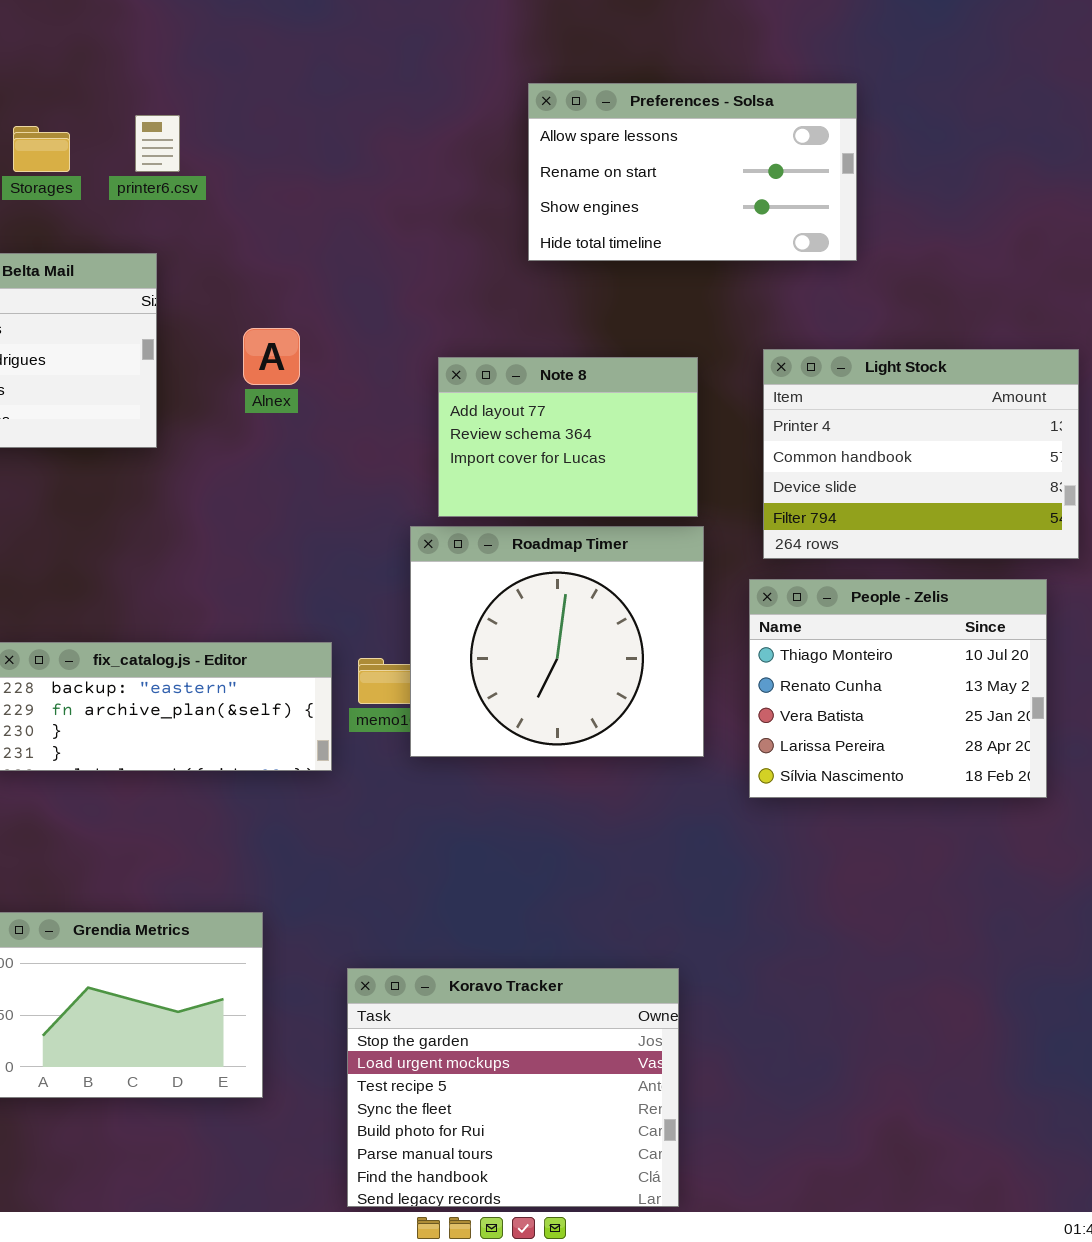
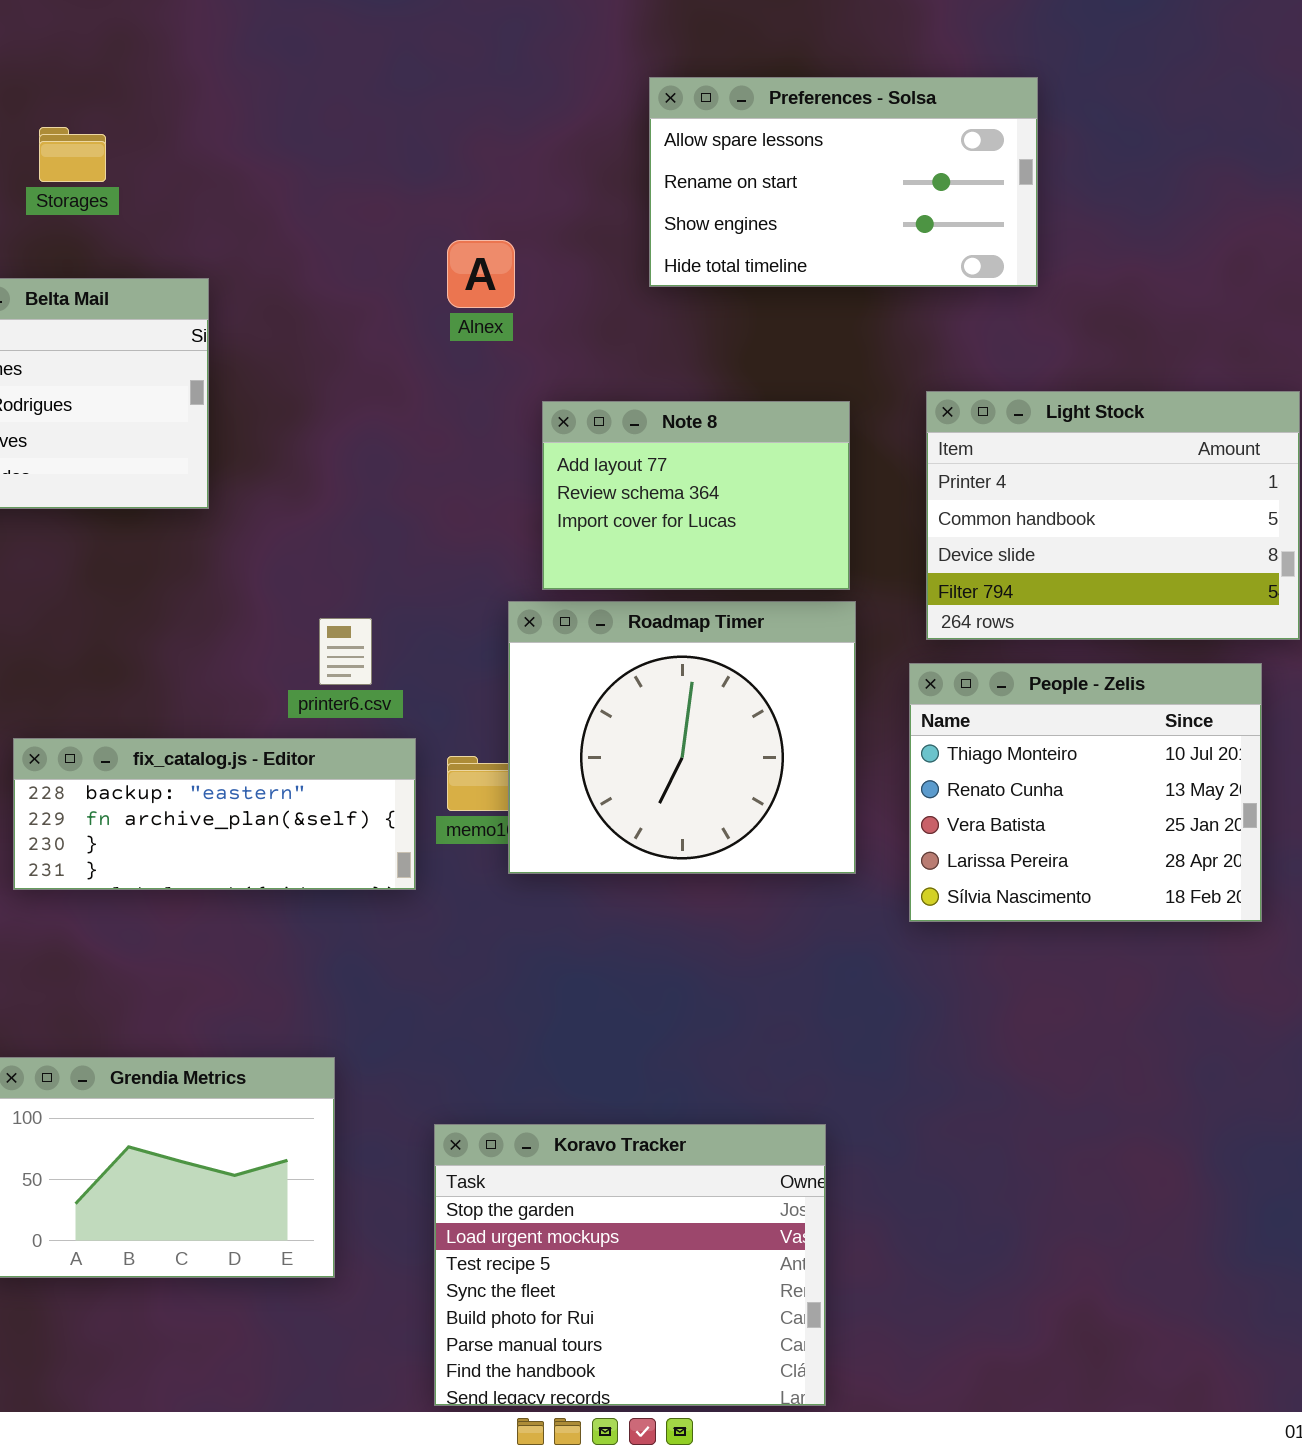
printer6.csv: [135,115,180,172] -> [319,618,372,685], moved
Alnex: [243,328,300,385] -> [447,240,515,308], moved

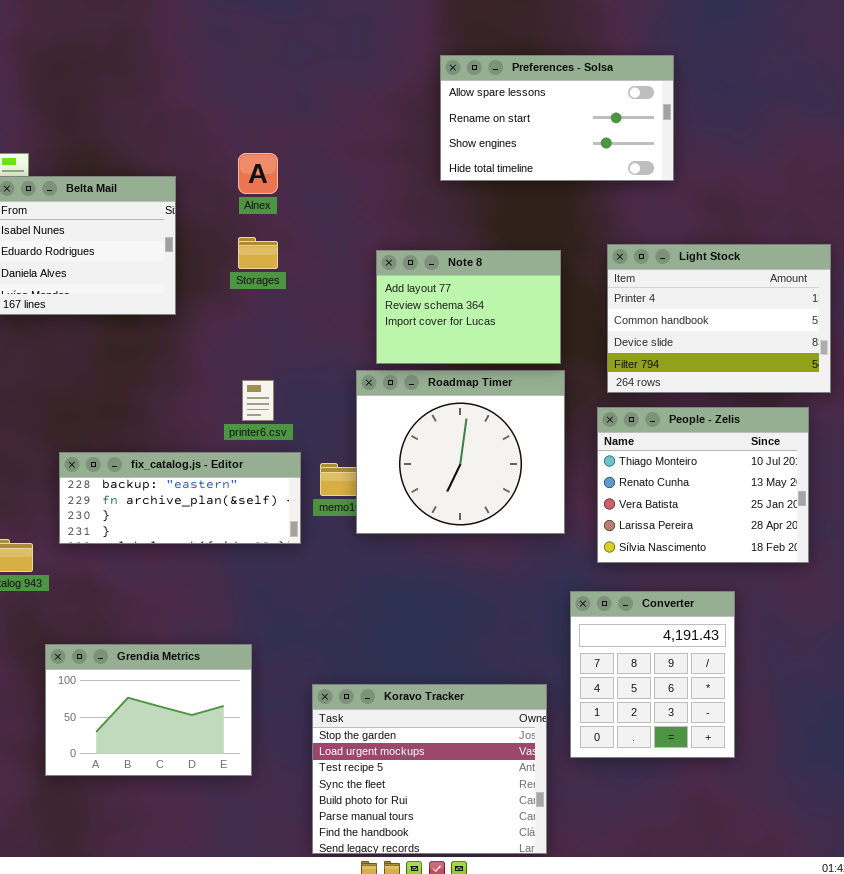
Storages: [39,127,106,182] -> [238,237,278,269], moved
Alnex: [447,240,515,308] -> [238,153,278,194], moved
Converter: none -> [570,591,735,758], opened

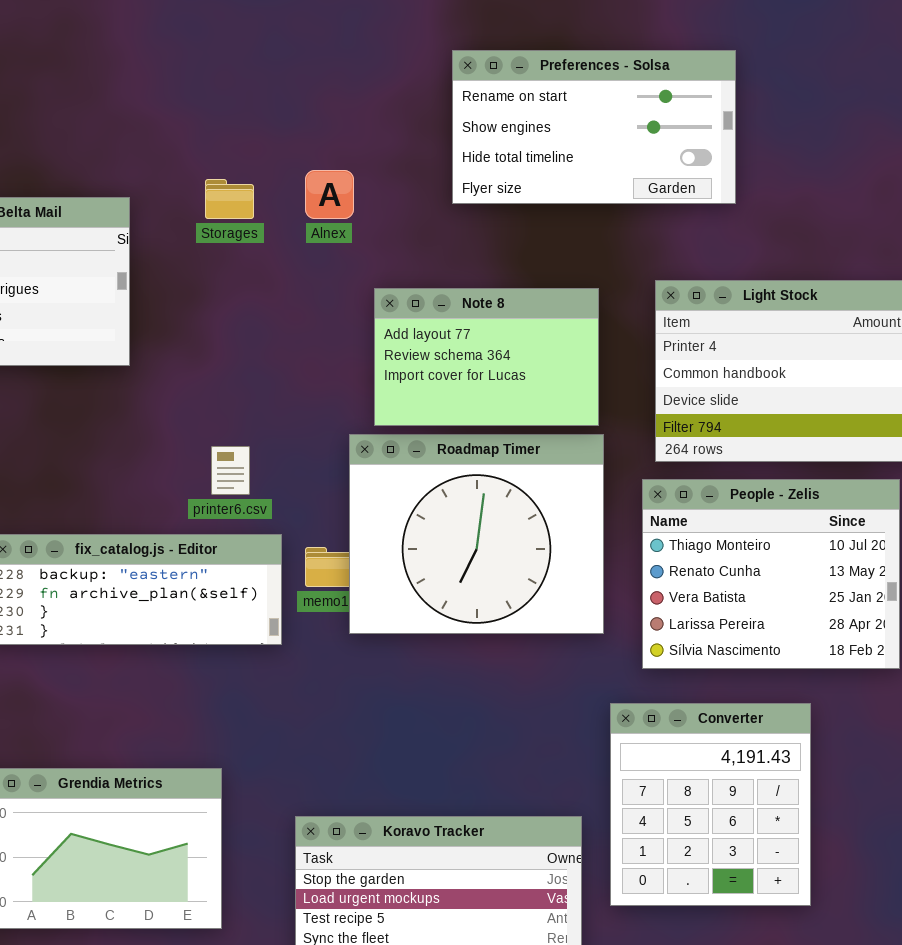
Preferences - Solsa: [440,55,674,181] -> [452,50,736,204], scrolled down 1 row
Alnex: [238,153,278,194] -> [305,170,354,219], moved
Storages: [238,237,278,269] -> [205,179,254,219], moved

